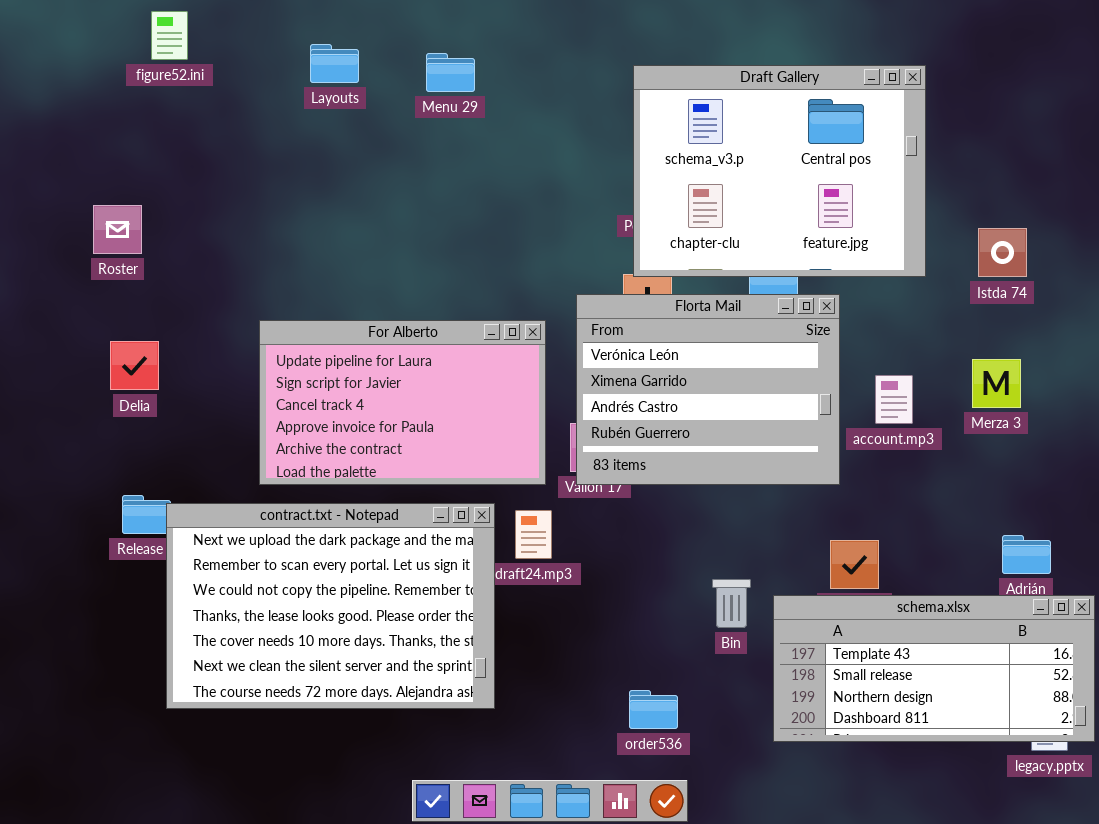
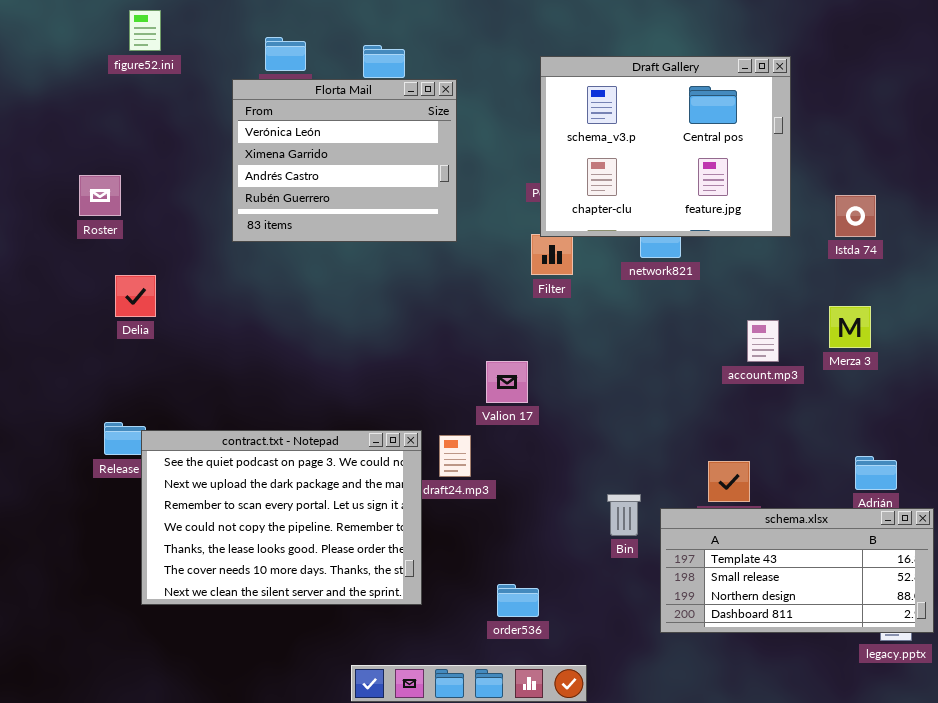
Florta Mail: [576,294,840,485] -> [232,79,457,242], moved
For Alberto: [259,320,546,485] -> none, closed
Delia: [110,341,159,390] -> [115,275,156,317], moved
contract.txt - Notepad: [166,503,495,709] -> [141,430,422,605], scrolled up 1 row
order536: [629,690,678,729] -> [497,584,539,617], moved

